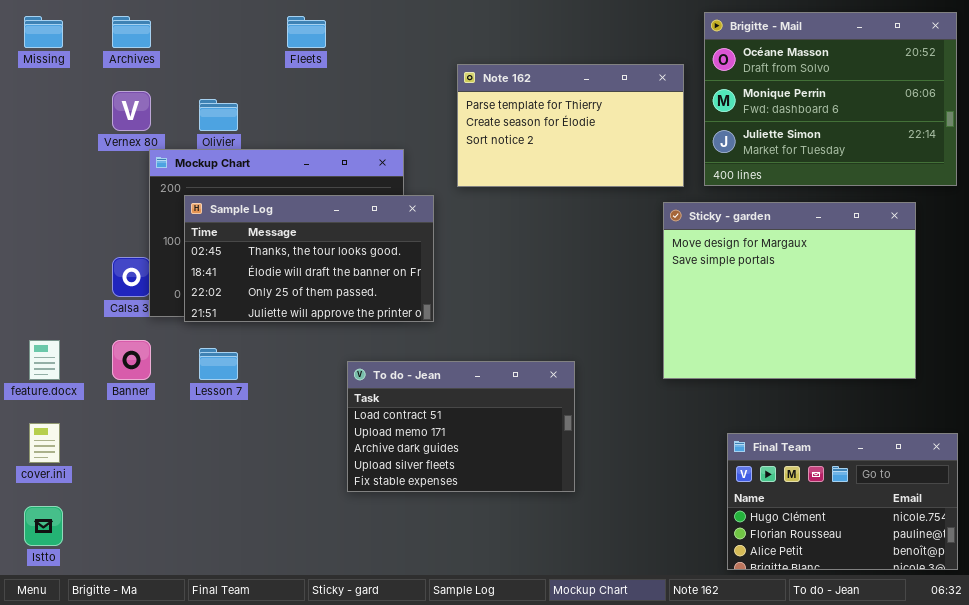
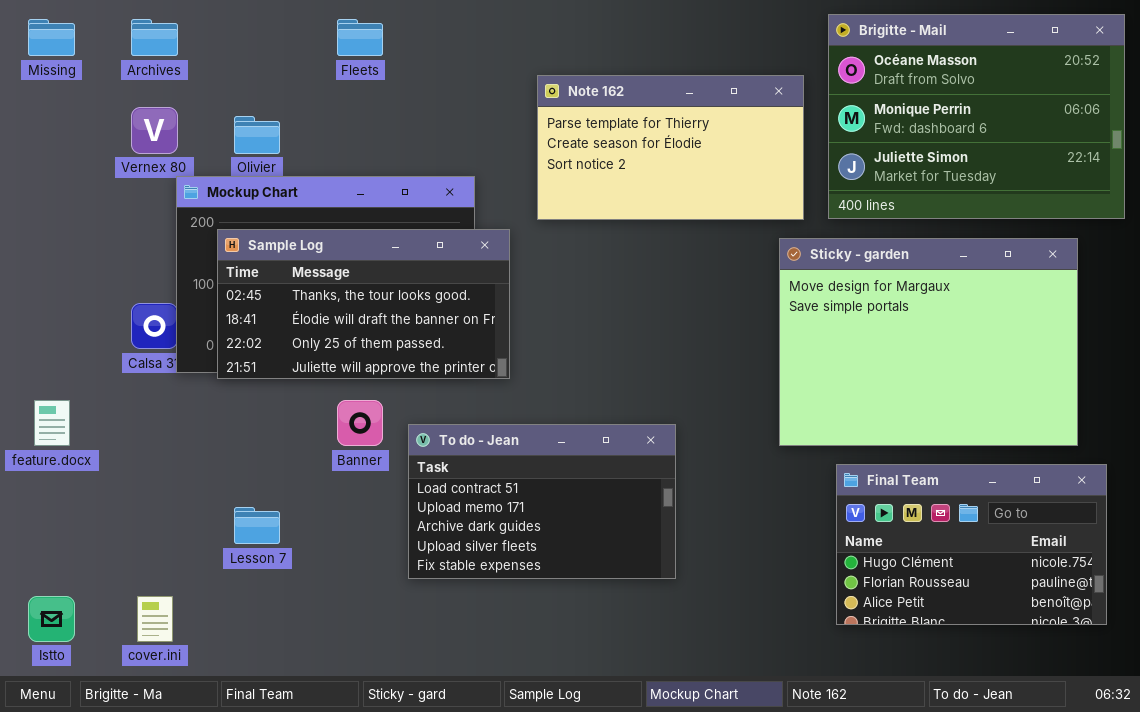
Banner: [112,340,151,380] -> [337,400,383,446], moved
Lesson 7: [199,348,238,380] -> [234,507,280,544], moved
cover.ini: [29,423,60,463] -> [137,596,173,642], moved
Final Team: [727,433,958,570] -> [836,464,1107,625], moved

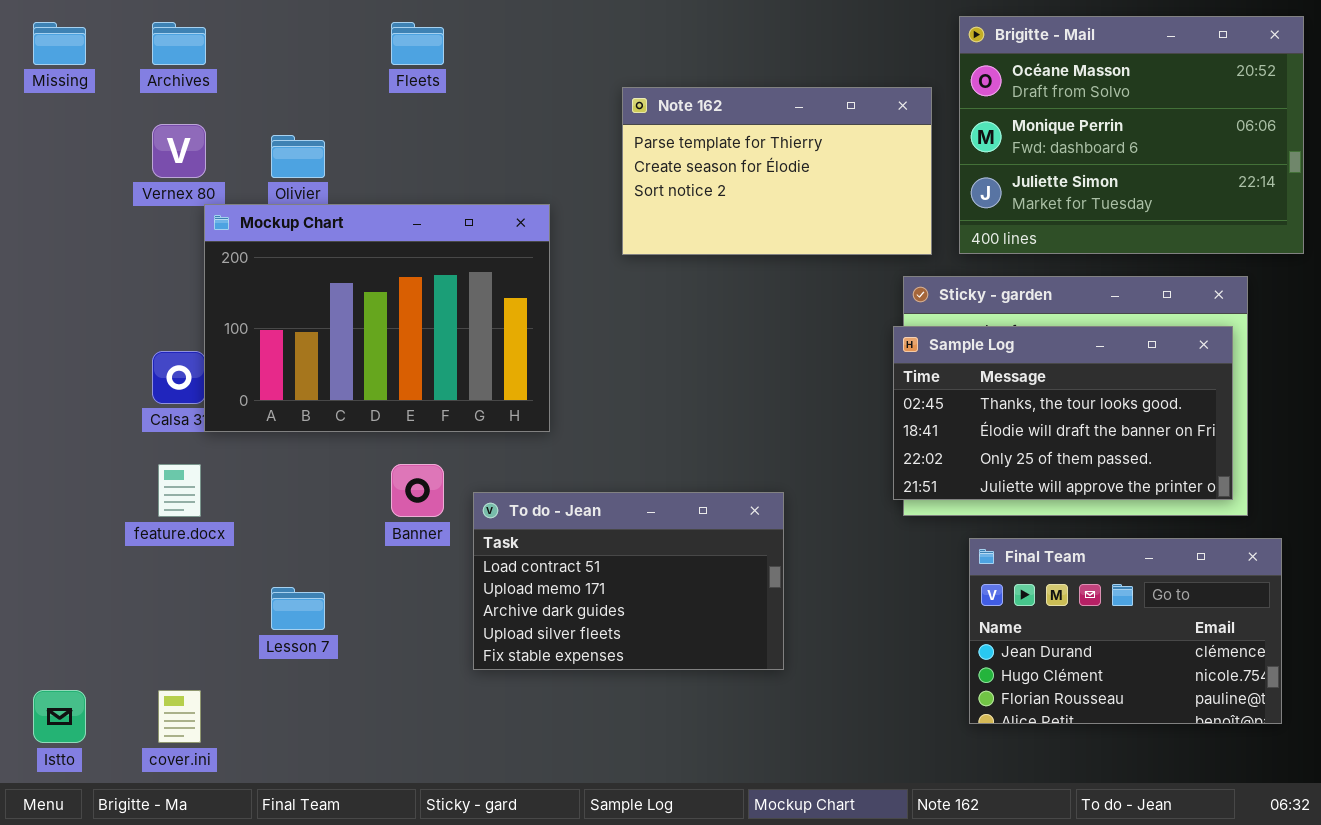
Sample Log: [217,229,510,379] -> [893,326,1233,500], moved
feature.docx: [34,400,70,446] -> [158,464,201,517], moved
Final Team: [836,464,1107,625] -> [969,538,1282,724], scrolled up 1 row

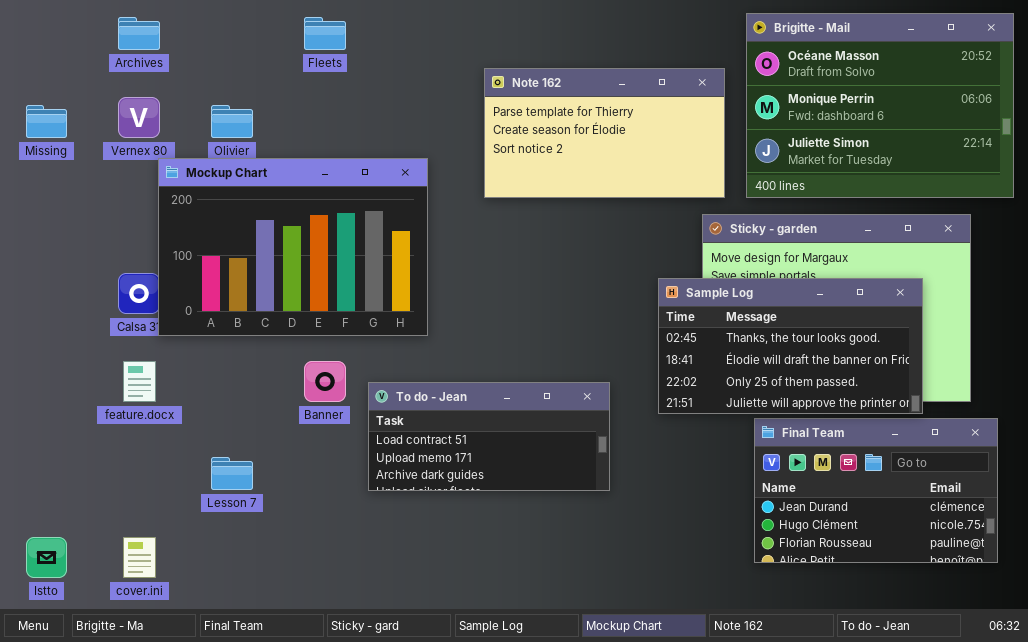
Missing: [33,22,86,65] -> [26,105,67,138], moved
Sample Log: [893,326,1233,500] -> [658,278,923,414], moved
To do - Jean: [473,492,784,670] -> [368,382,610,491], resized

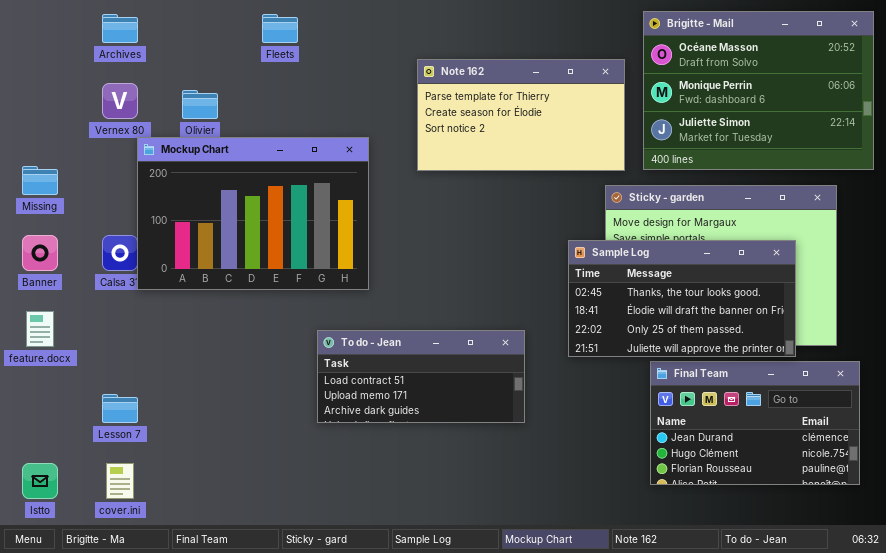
Missing: [26,105,67,138] -> [22,166,58,195], moved
feature.docx: [123,361,156,402] -> [26,311,54,347], moved
Banner: [304,361,346,402] -> [22,235,58,271], moved
Lesson 7: [211,457,253,490] -> [102,394,138,423], moved

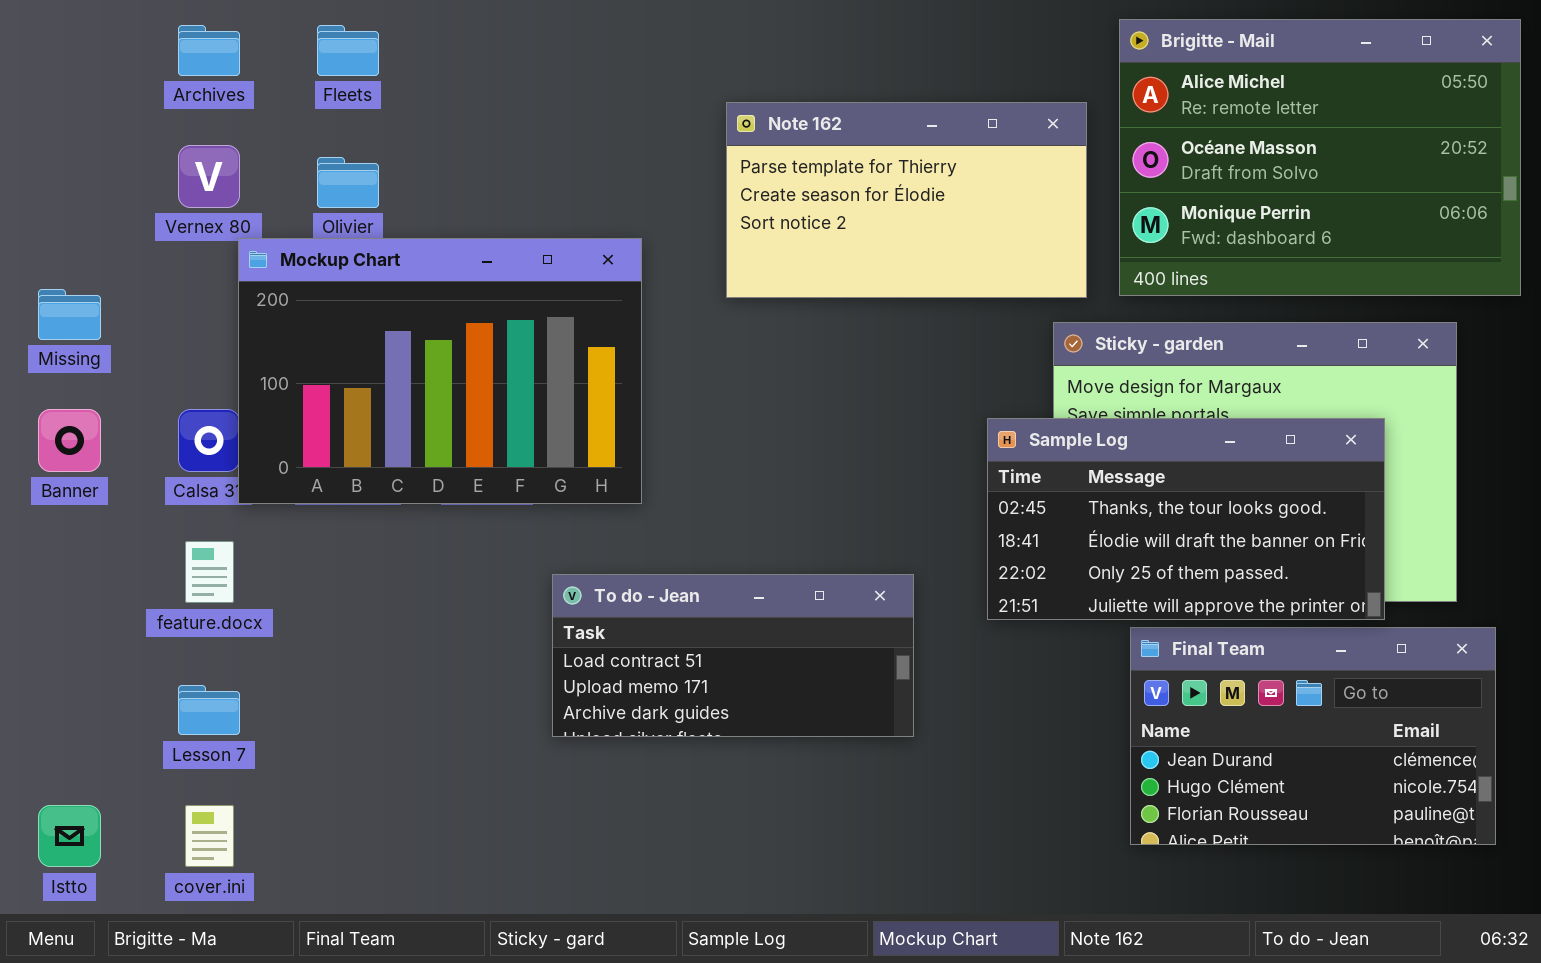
Brigitte - Mail: [643,11,874,170] -> [1119,19,1521,296], scrolled up 1 row
Fleets: [262,14,298,43] -> [317,25,379,76], moved
feature.docx: [26,311,54,347] -> [185,541,234,603], moved

